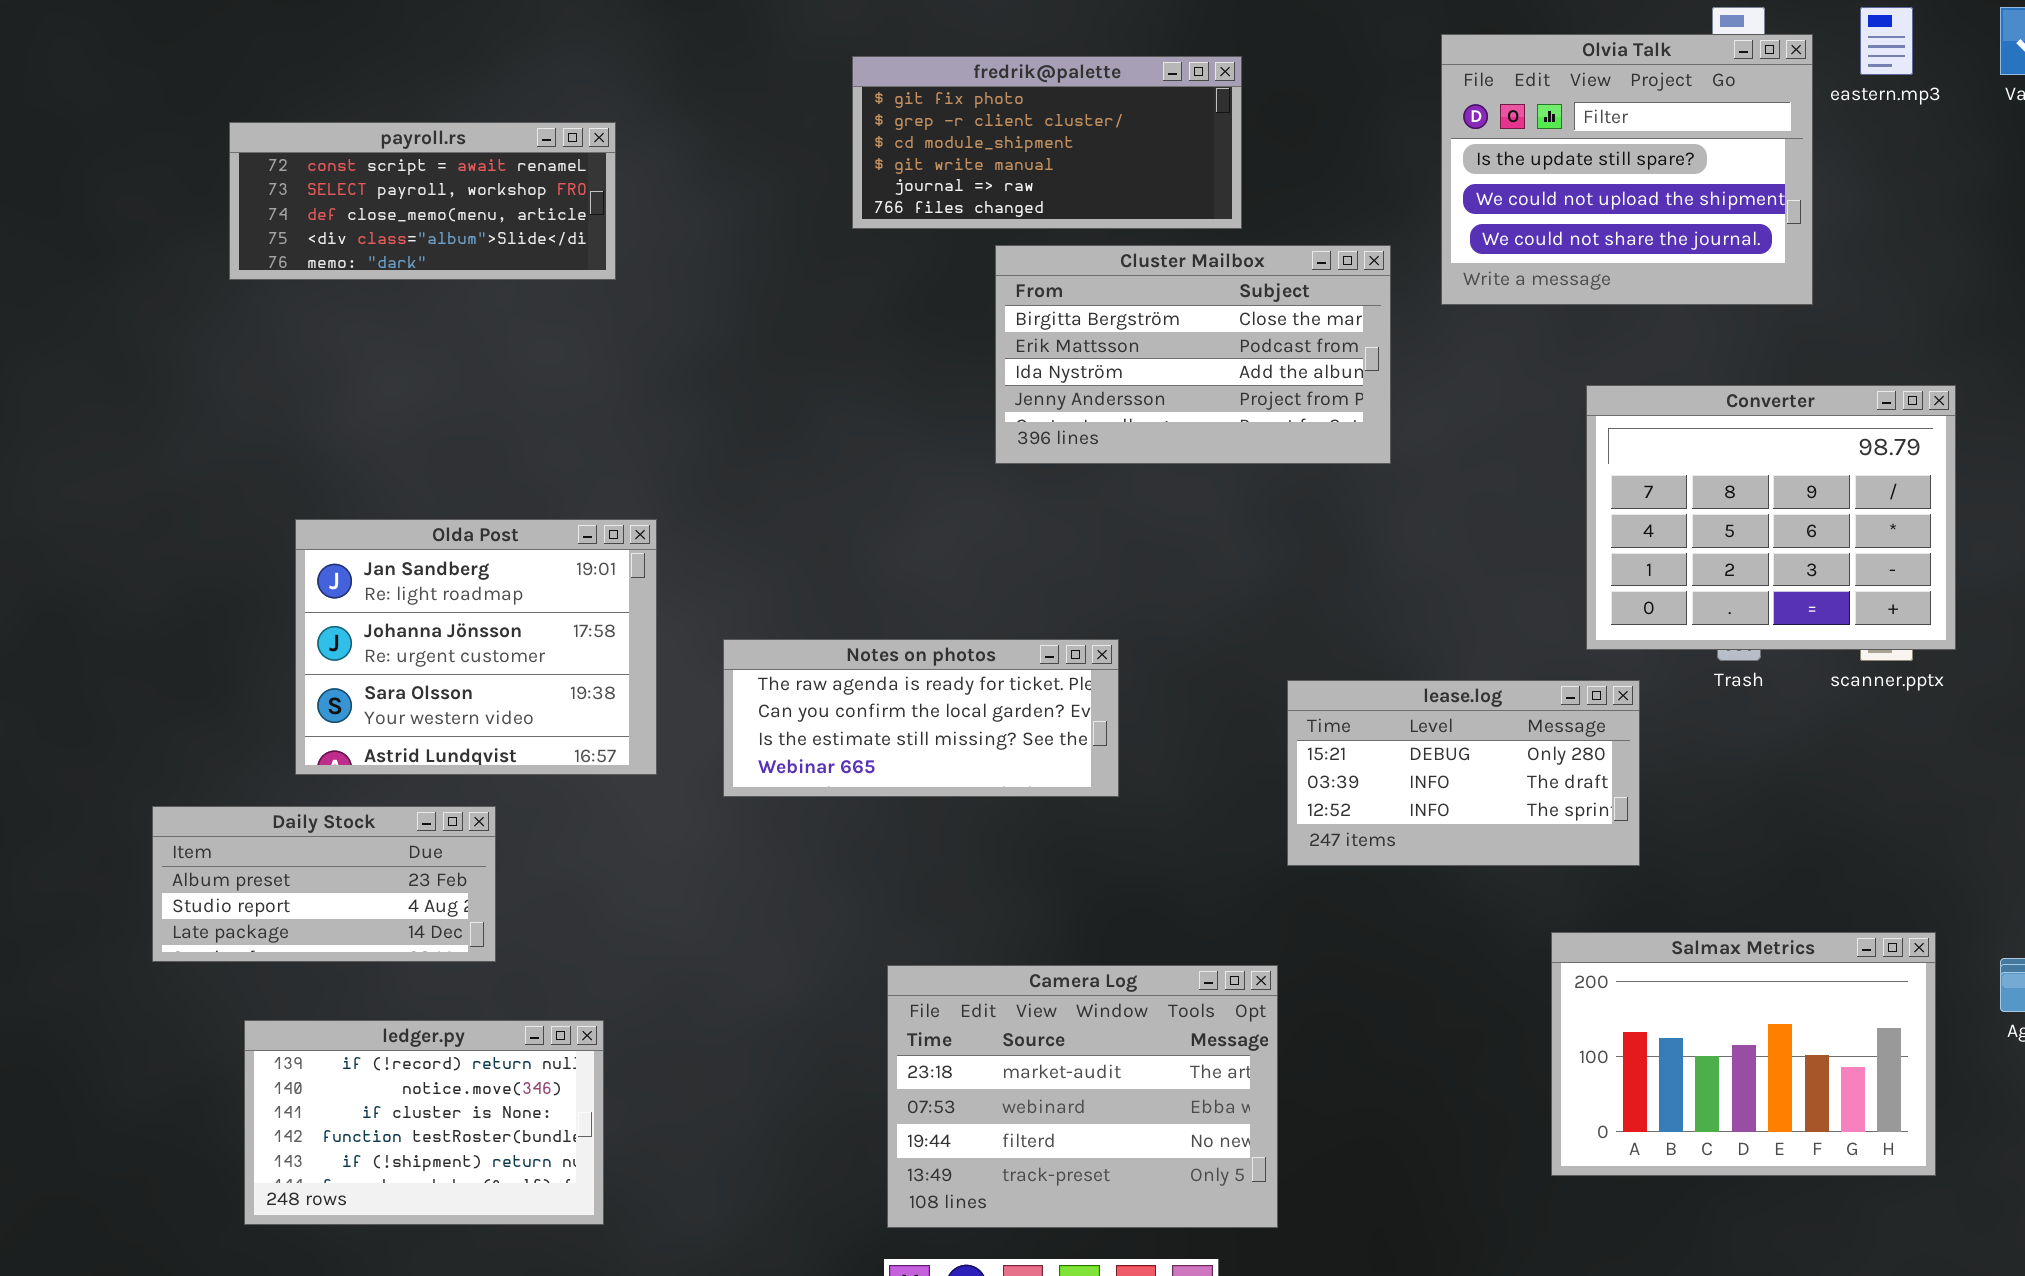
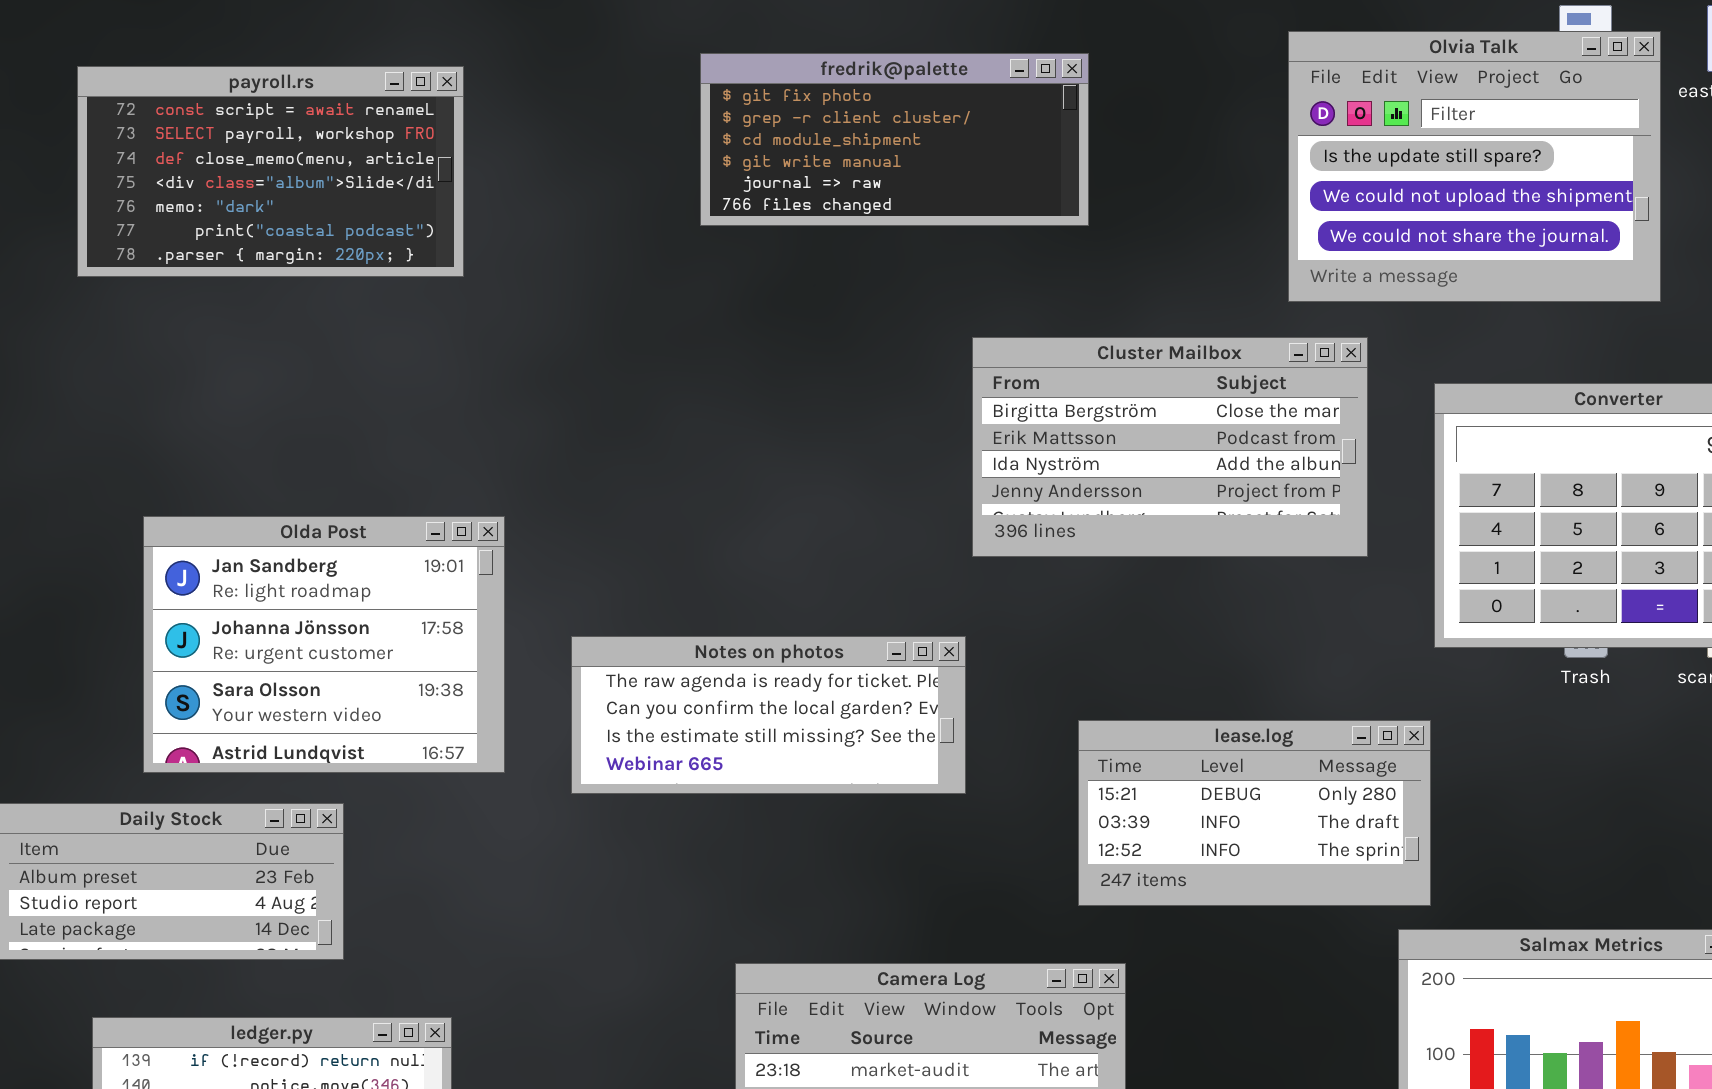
payroll.rs: [229,122,616,280] -> [77,66,464,277], resized
Cluster Mailbox: [995,245,1391,464] -> [972,337,1368,557], moved
lease.log: [1287,680,1640,866] -> [1078,720,1431,906], moved

